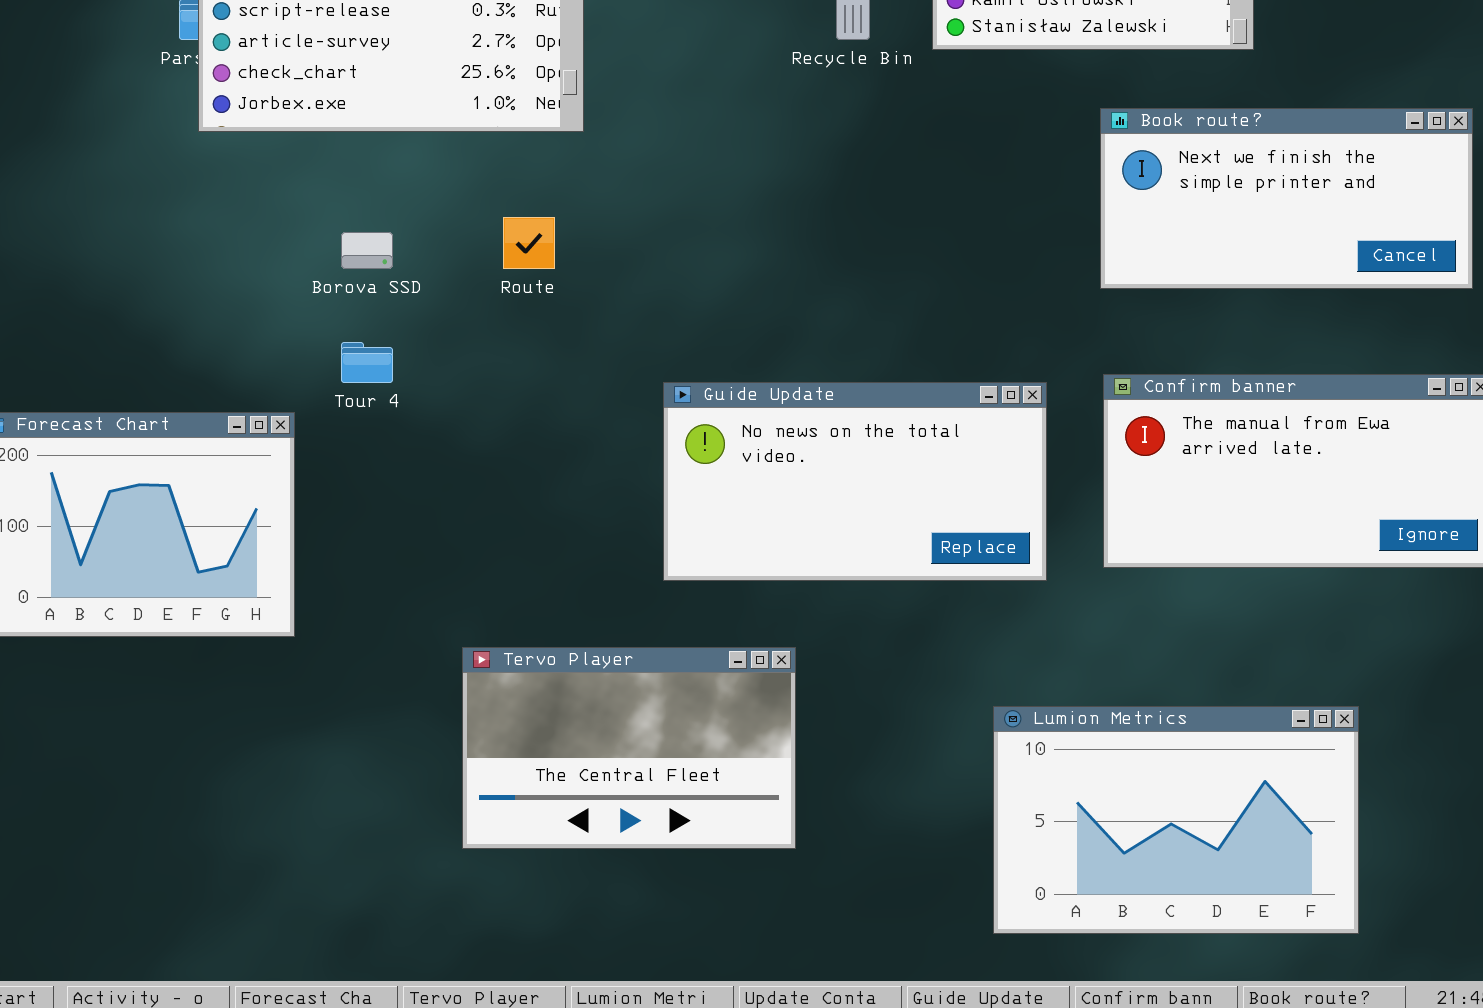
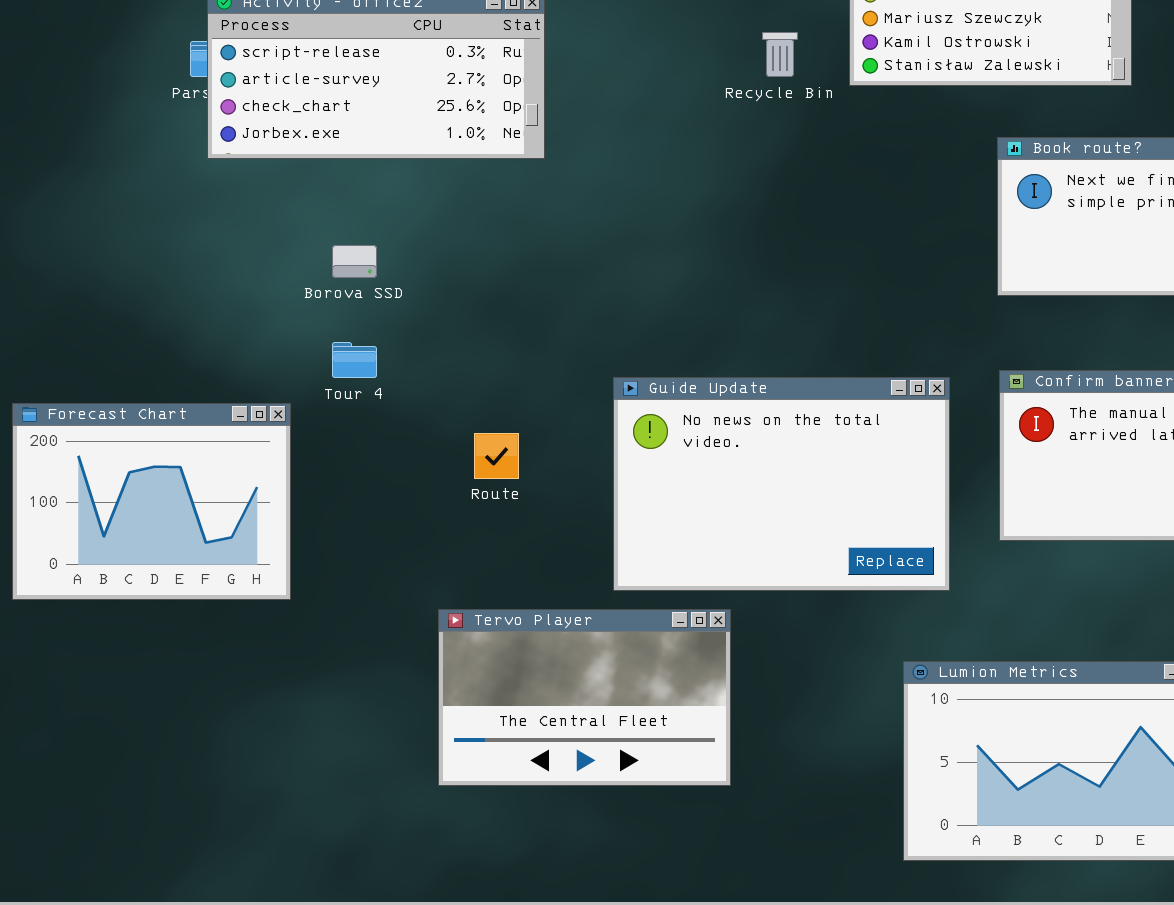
Route: [503,217,555,269] -> [474,433,519,479], moved
Guide Update: [663,382,1047,581] -> [613,377,950,591], resized

